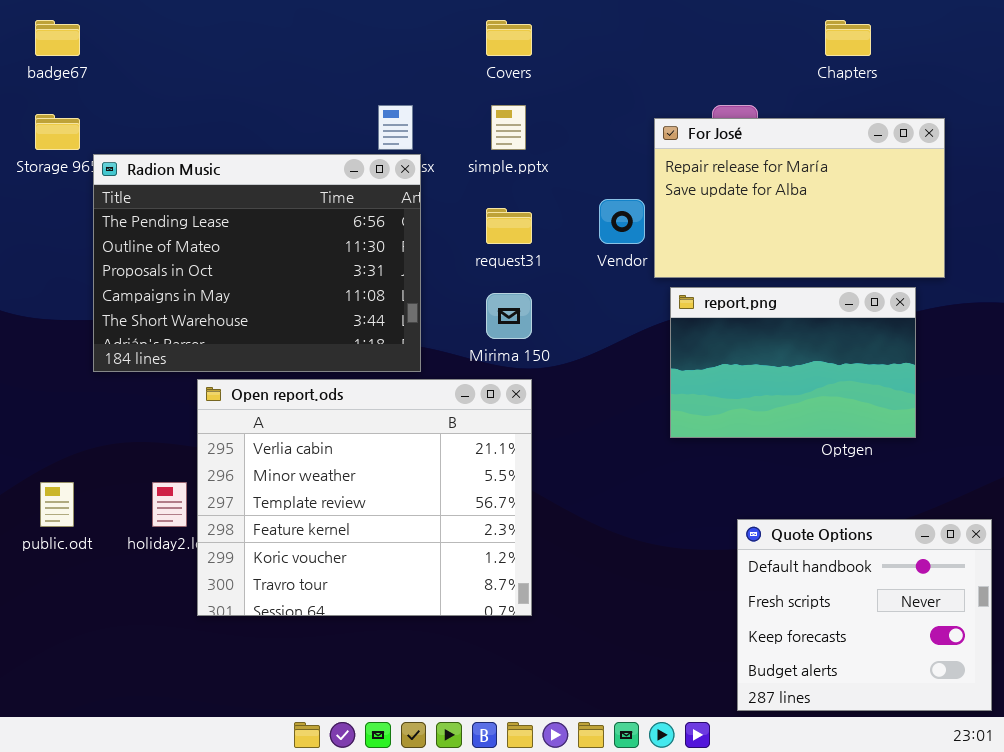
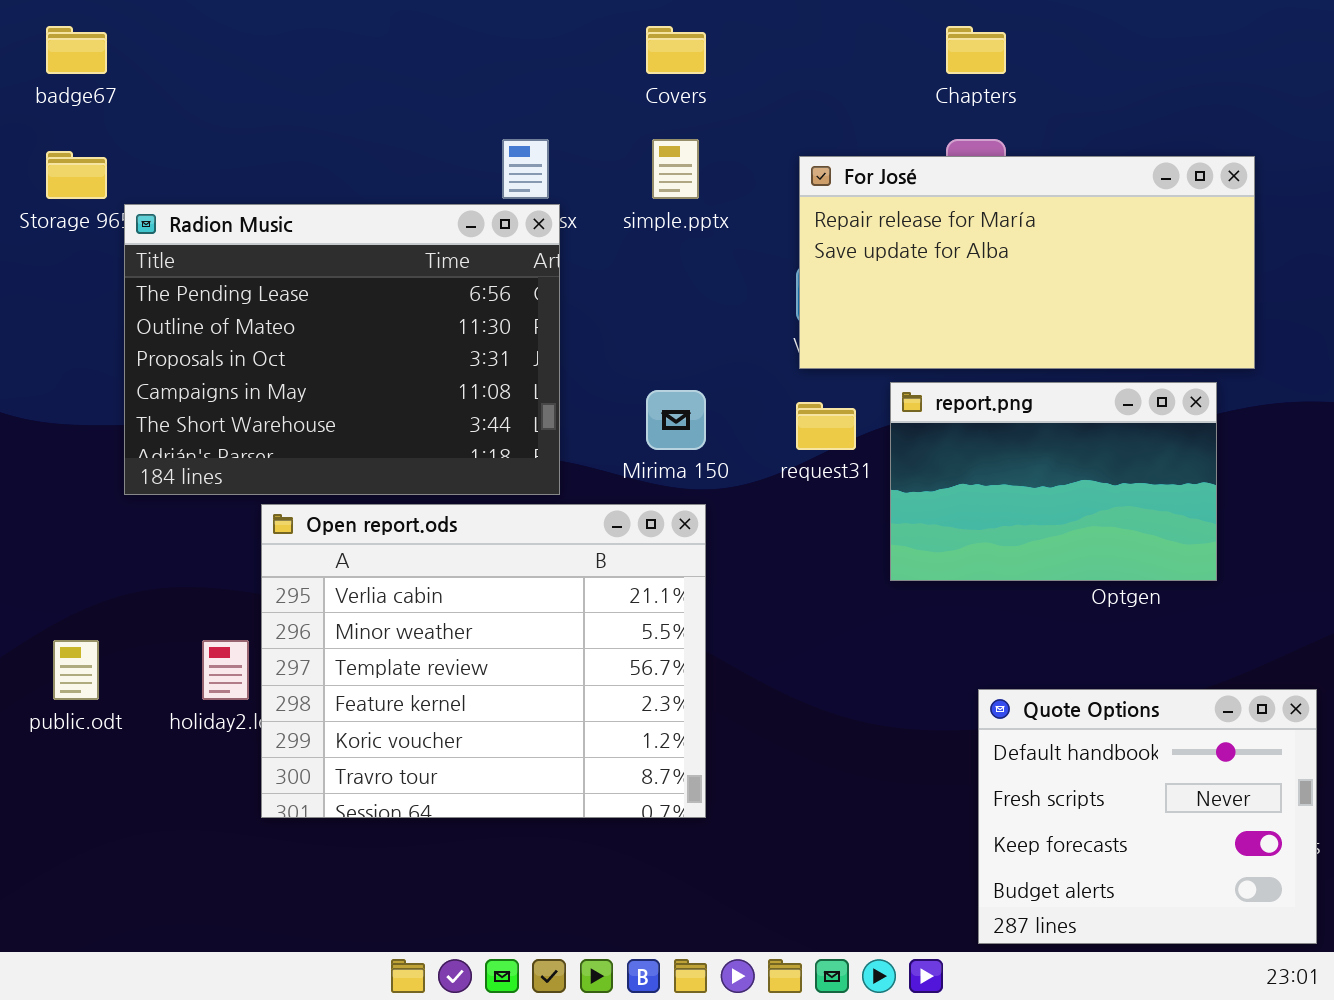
Chapters: [825,20,871,56] -> [946,26,1006,74], moved
For José: [654,118,945,278] -> [799,156,1255,369], resized
request31: [486,208,532,244] -> [796,402,856,450], moved

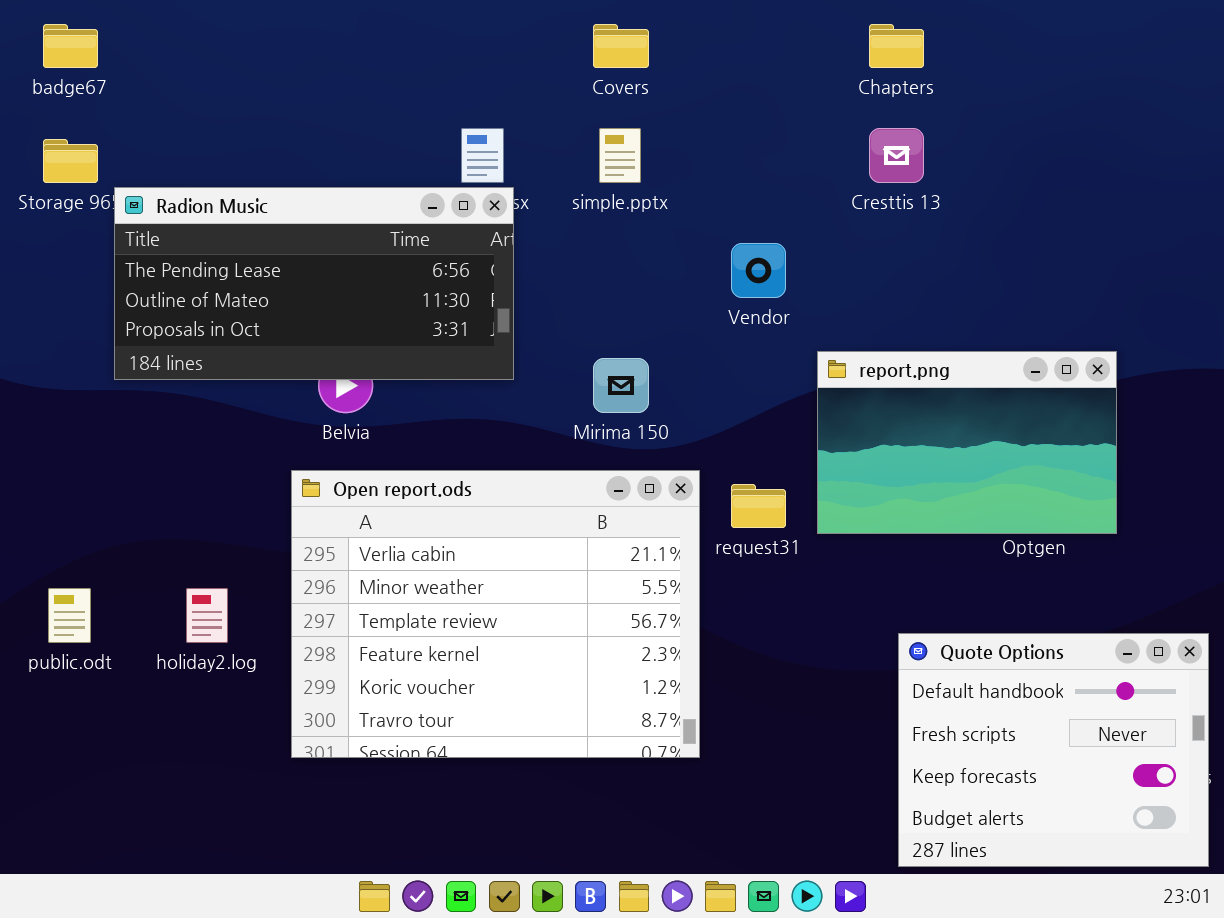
For José: [799,156,1255,369] -> none, closed
Radion Music: [124,204,560,495] -> [114,187,514,380], resized
request31: [796,402,856,450] -> [731,484,786,528], moved
Open report.ods: [261,504,706,818] -> [291,470,700,758], moved

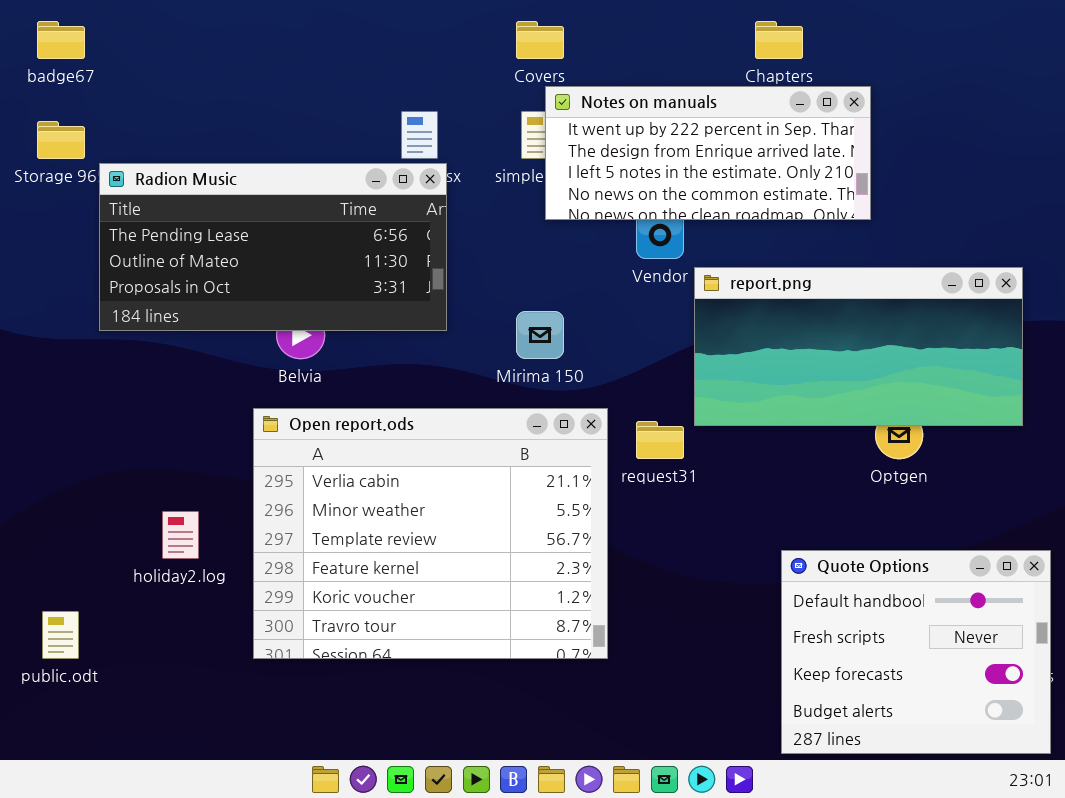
Notes on manuals: none -> [545,86,871,220], opened
report.png: [817,351,1117,534] -> [694,267,1023,426], moved, resized
public.odt: [48,588,91,643] -> [42,611,79,659], moved

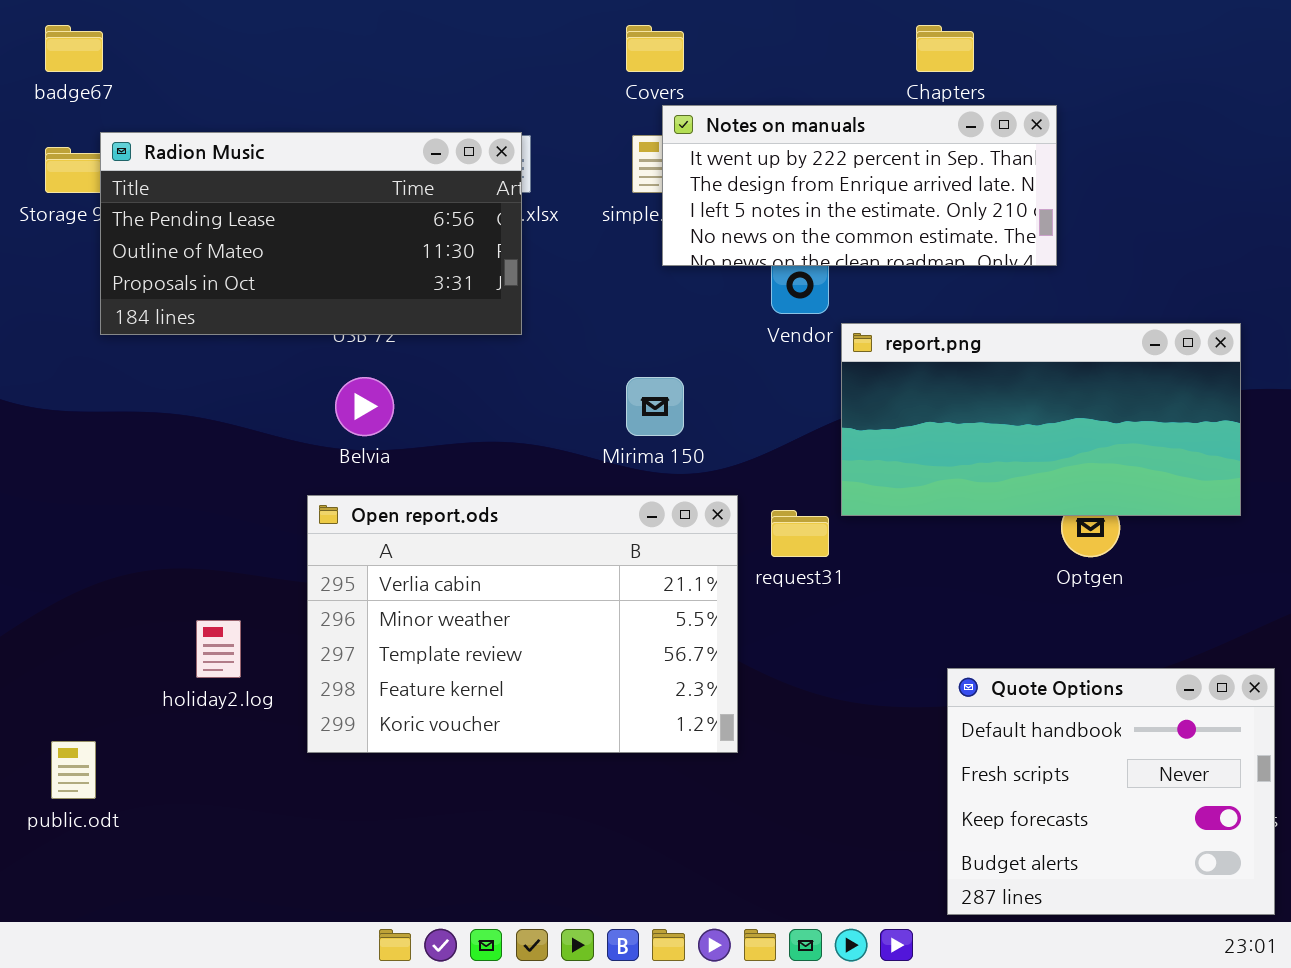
Radion Music: [99,163,447,331] -> [100,132,522,335], moved
Open report.ods: [253,408,608,659] -> [307,495,738,753], resized

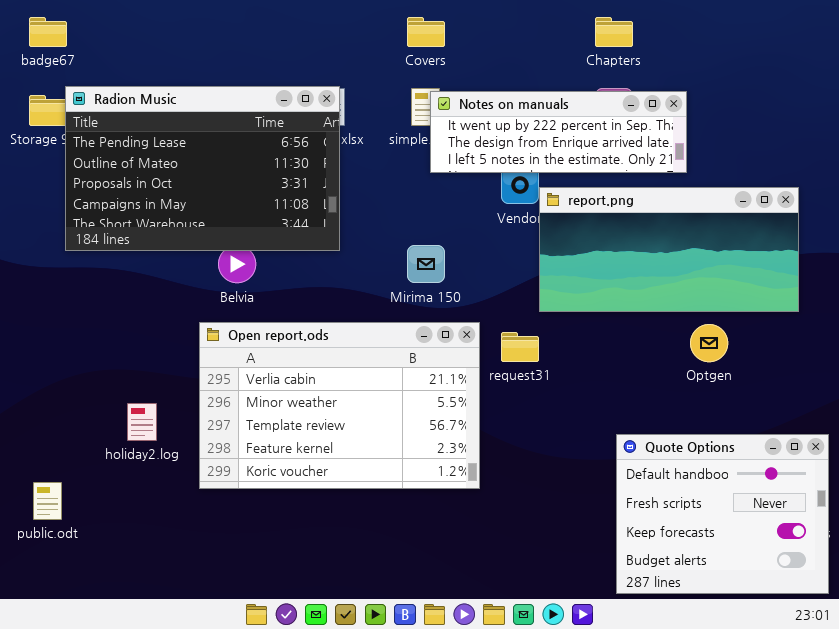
Notes on manuals: [662,105,1057,266] -> [430,91,687,173], resized
Radion Music: [100,132,522,335] -> [65,86,340,251], resized
report.png: [841,323,1241,516] -> [539,187,799,312], moved

